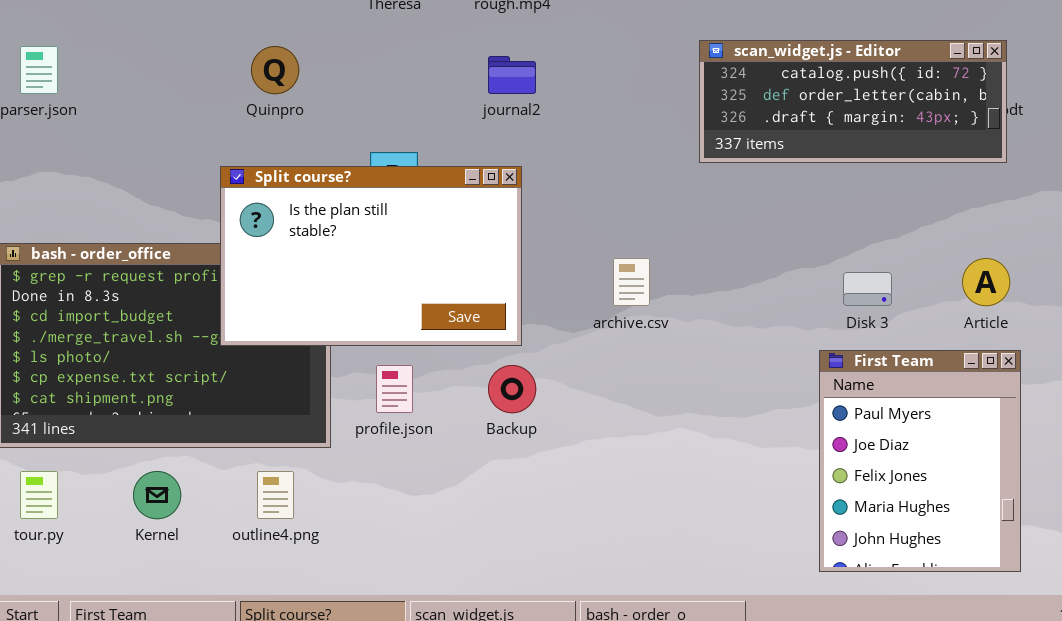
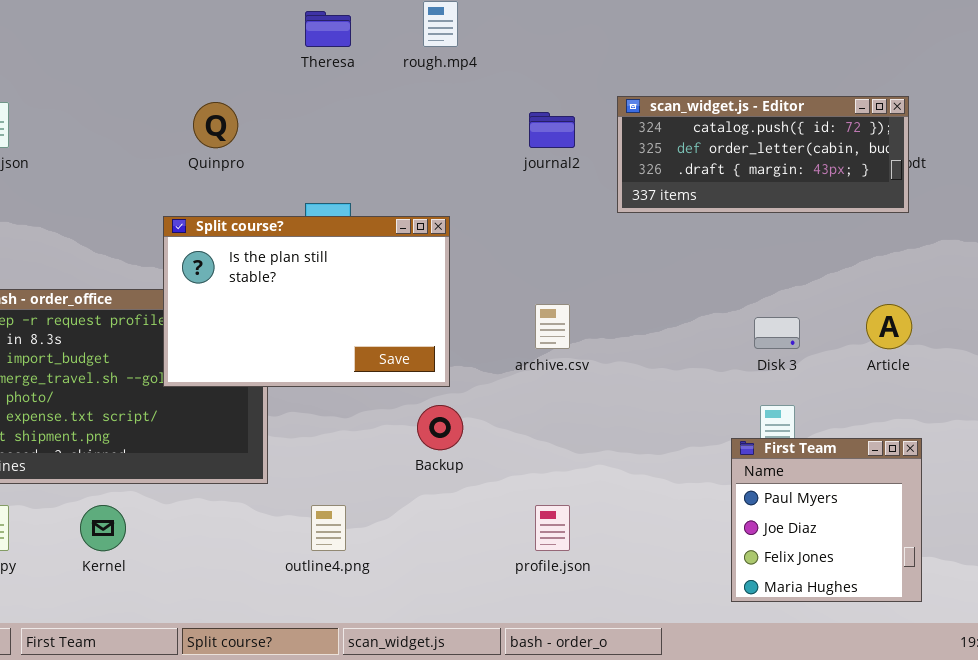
journal2: [488,56,536,94] -> [529,112,575,148], moved
First Team: [819,350,1021,572] -> [731,438,922,602], resized
profile.json: [376,365,413,413] -> [535,505,570,551], moved
outline4.png: [257,471,294,519] -> [311,505,346,551], moved

